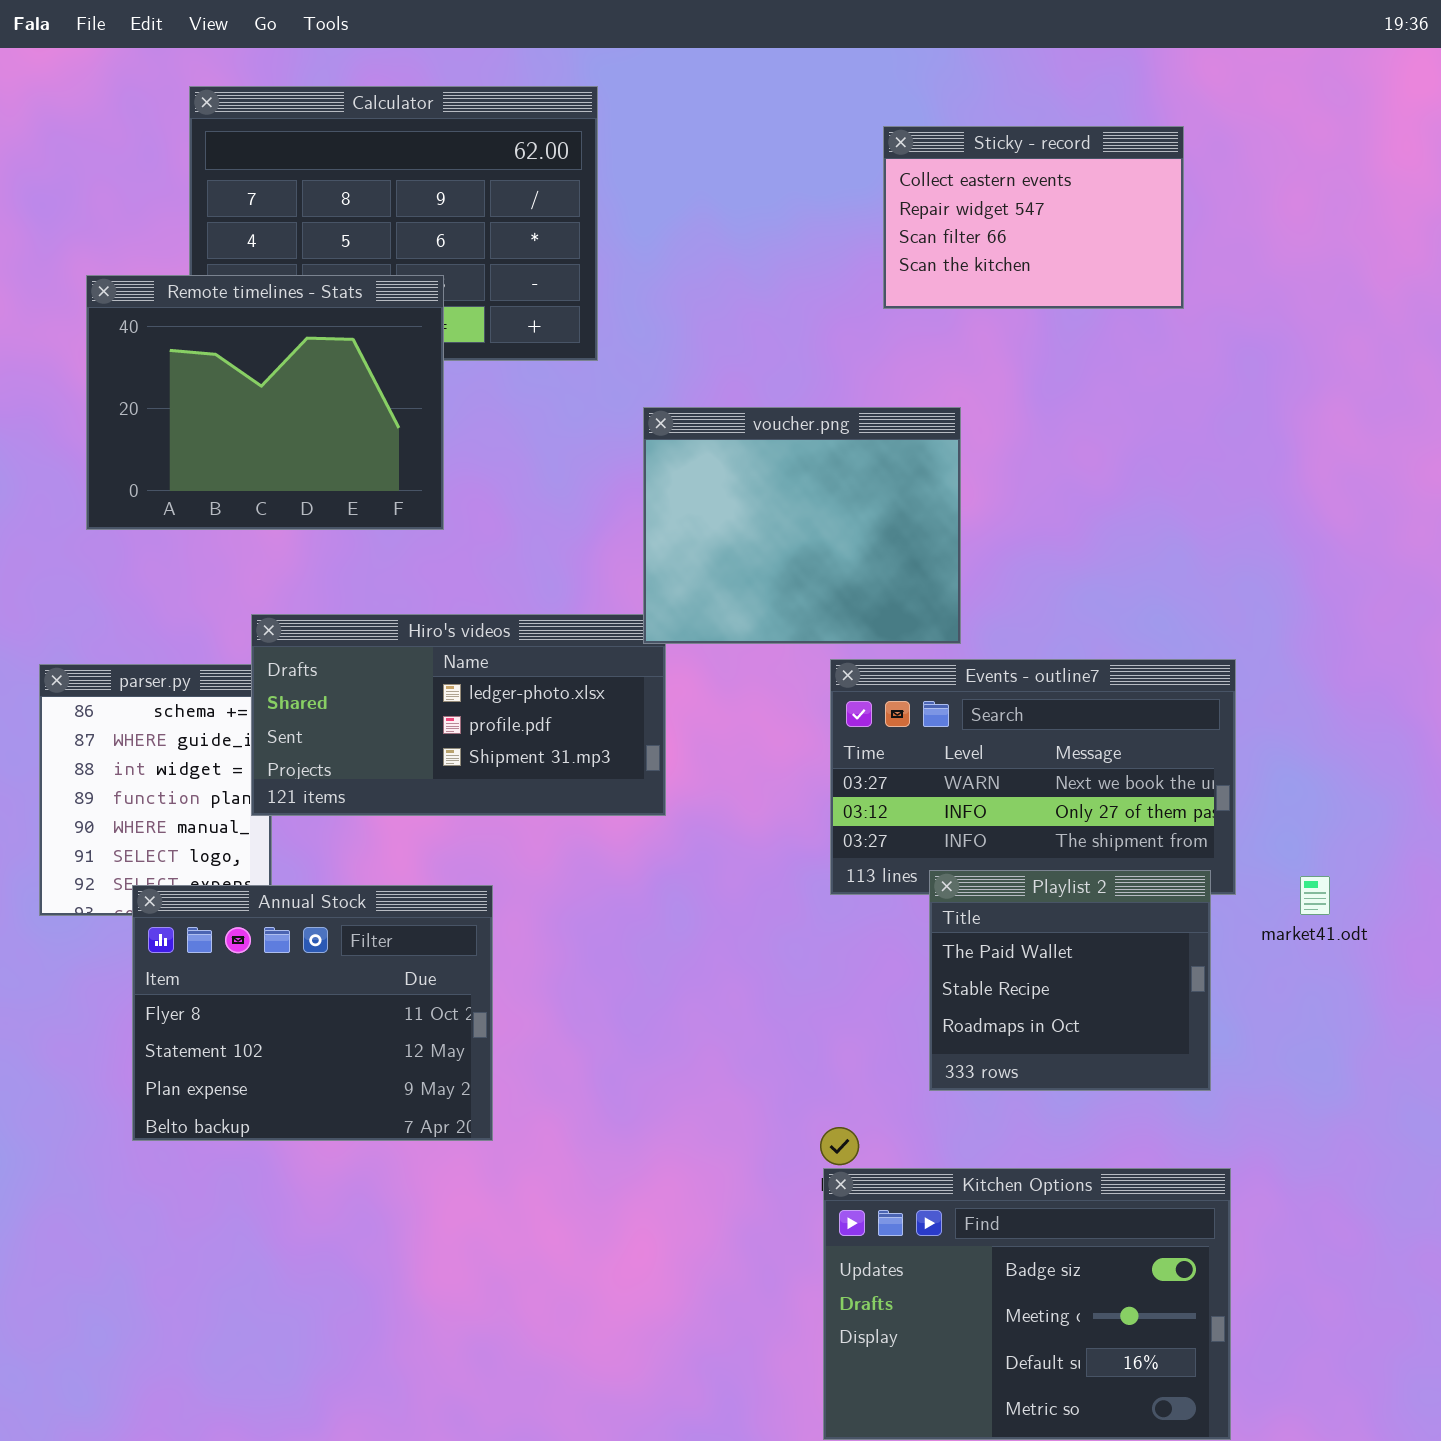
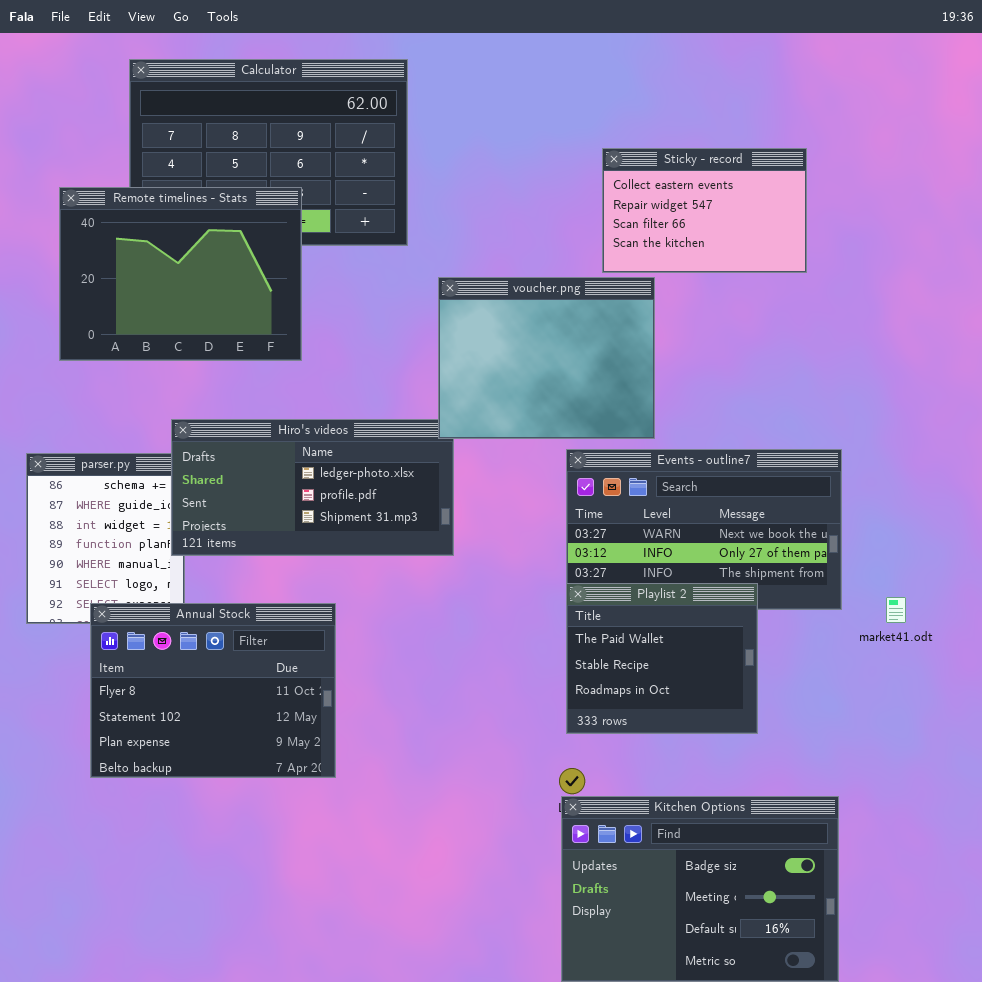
Sticky - record: [883,126,1184,309] -> [602,148,807,273], moved
Playlist 2: [929,870,1211,1091] -> [566,583,758,734], moved

